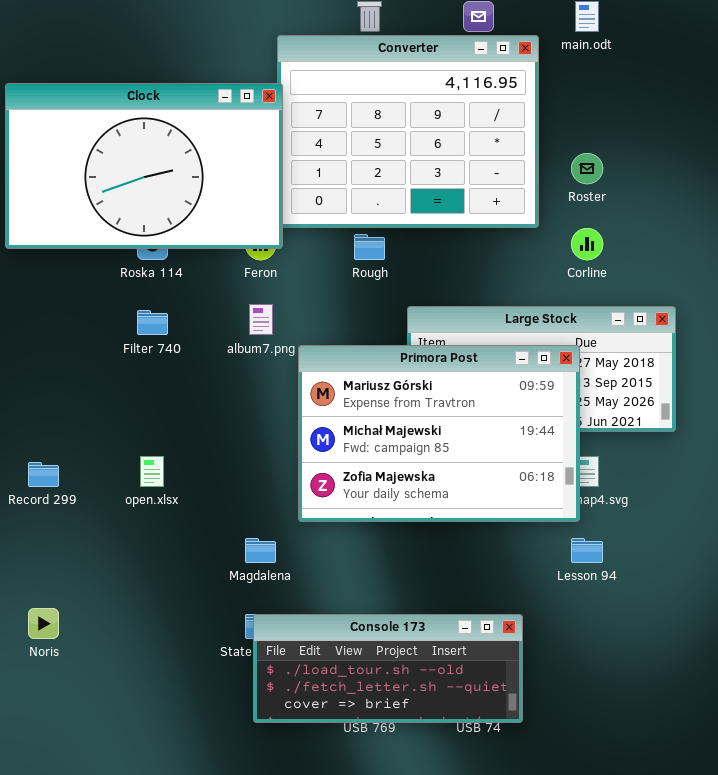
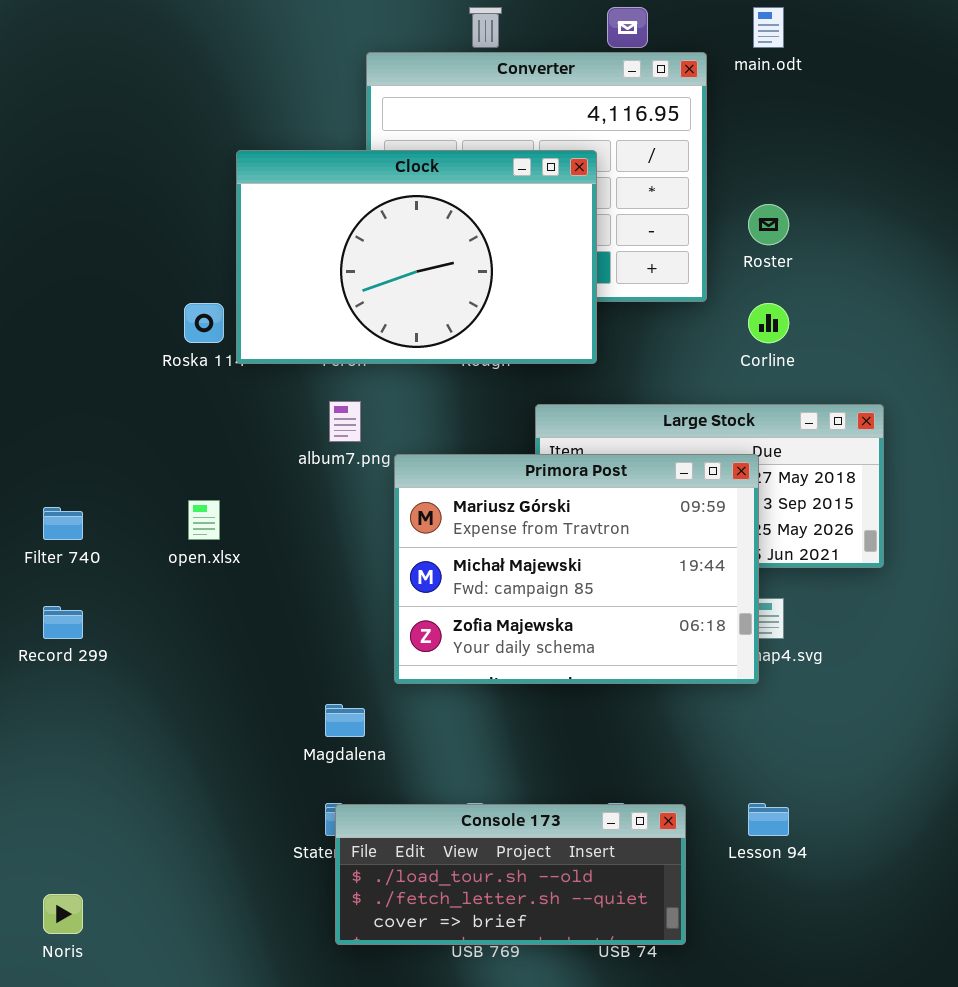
Clock: [5,83,283,249] -> [236,150,597,364], moved
Filter 740: [137,310,168,335] -> [43,507,83,540], moved
open.xlsx: [140,456,164,487] -> [188,500,220,540], moved
Lesson 94: [571,538,603,563] -> [748,803,789,836], moved
Noris: [28,608,59,639] -> [43,894,83,934], moved

